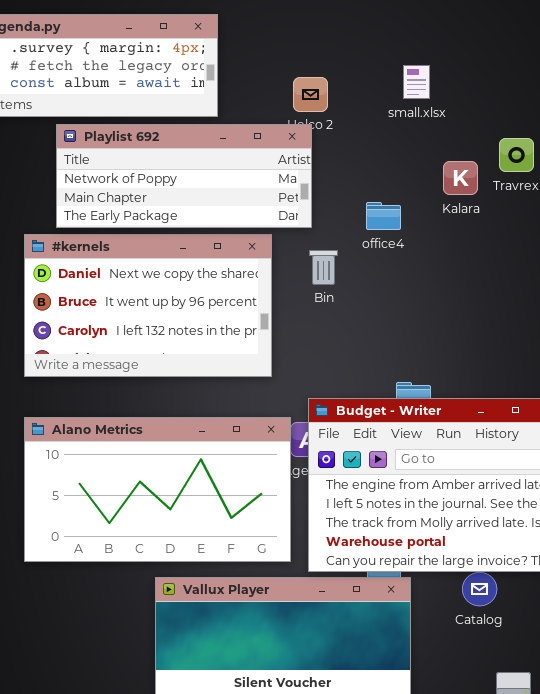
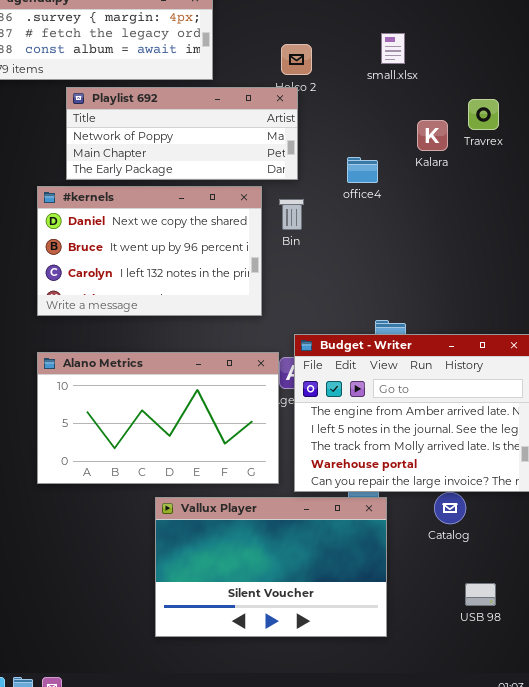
Bin: [309,250,338,285] -> [279,199,304,230], moved

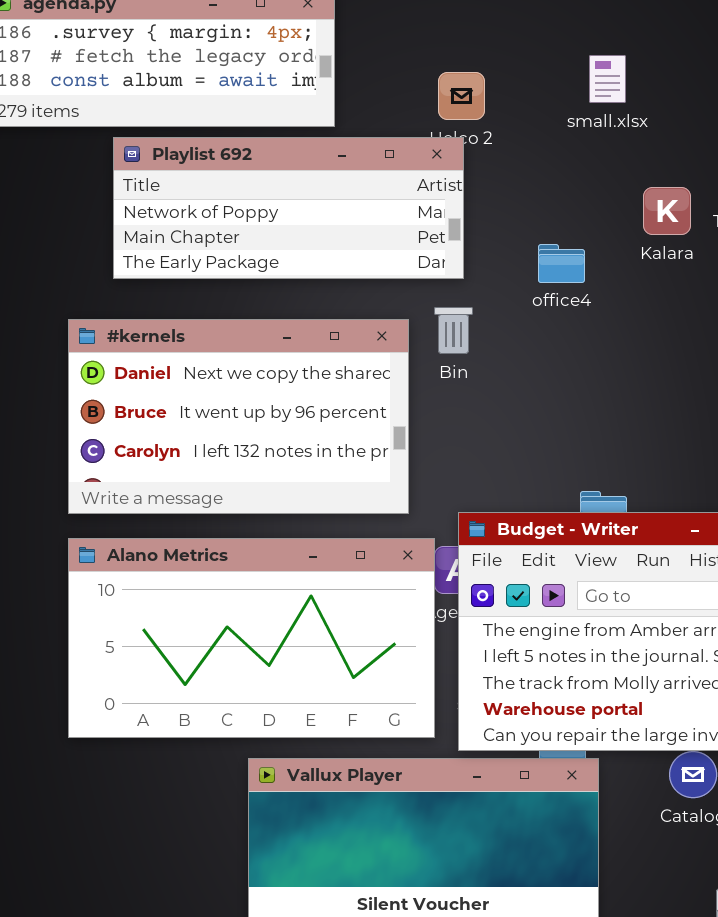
#kernels: [37,186,262,316] -> [68,319,409,514], moved

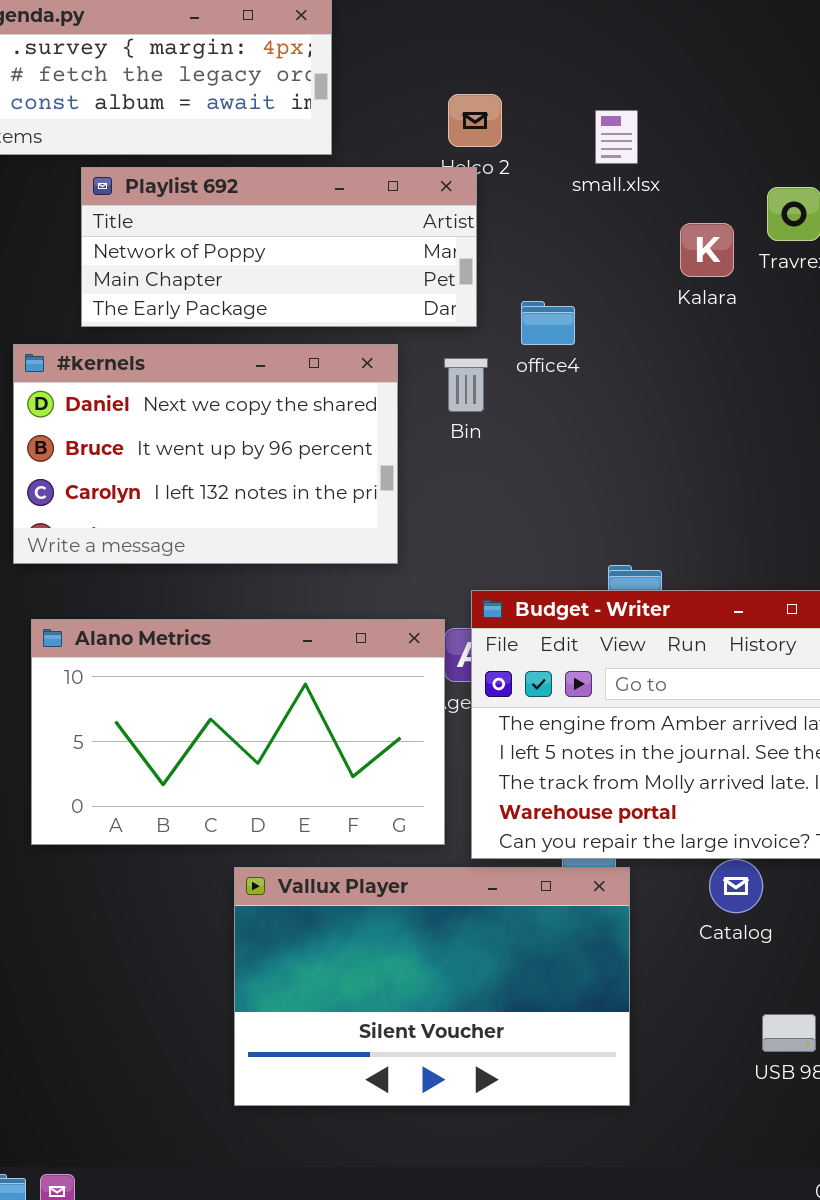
small.xlsx: [589,55,626,103] -> [595,110,638,164], moved
office4: [538,244,585,283] -> [521,301,575,345], moved
#kernels: [68,319,409,514] -> [13,344,398,564], moved

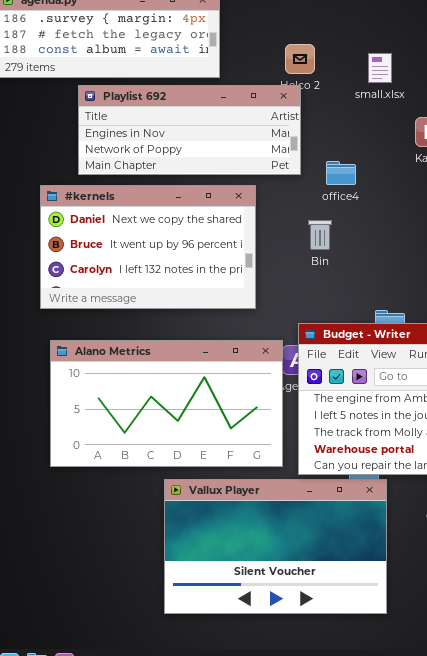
Playlist 692: [81,167,477,327] -> [78,85,301,175], scrolled up 1 row
Bin: [444,358,488,412] -> [308,220,332,250], moved

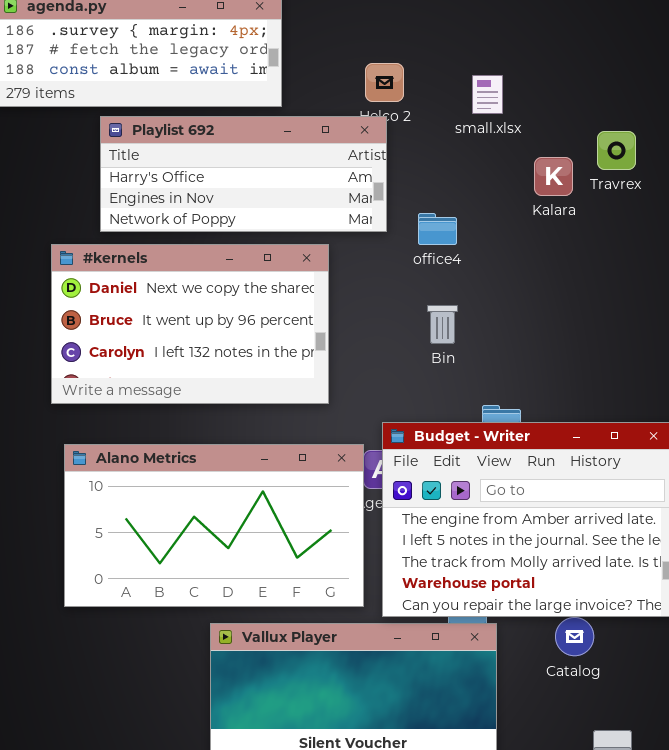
Playlist 692: [78,85,301,175] -> [100,116,387,232], scrolled up 1 row
Bin: [308,220,332,250] -> [427,305,458,344], moved

